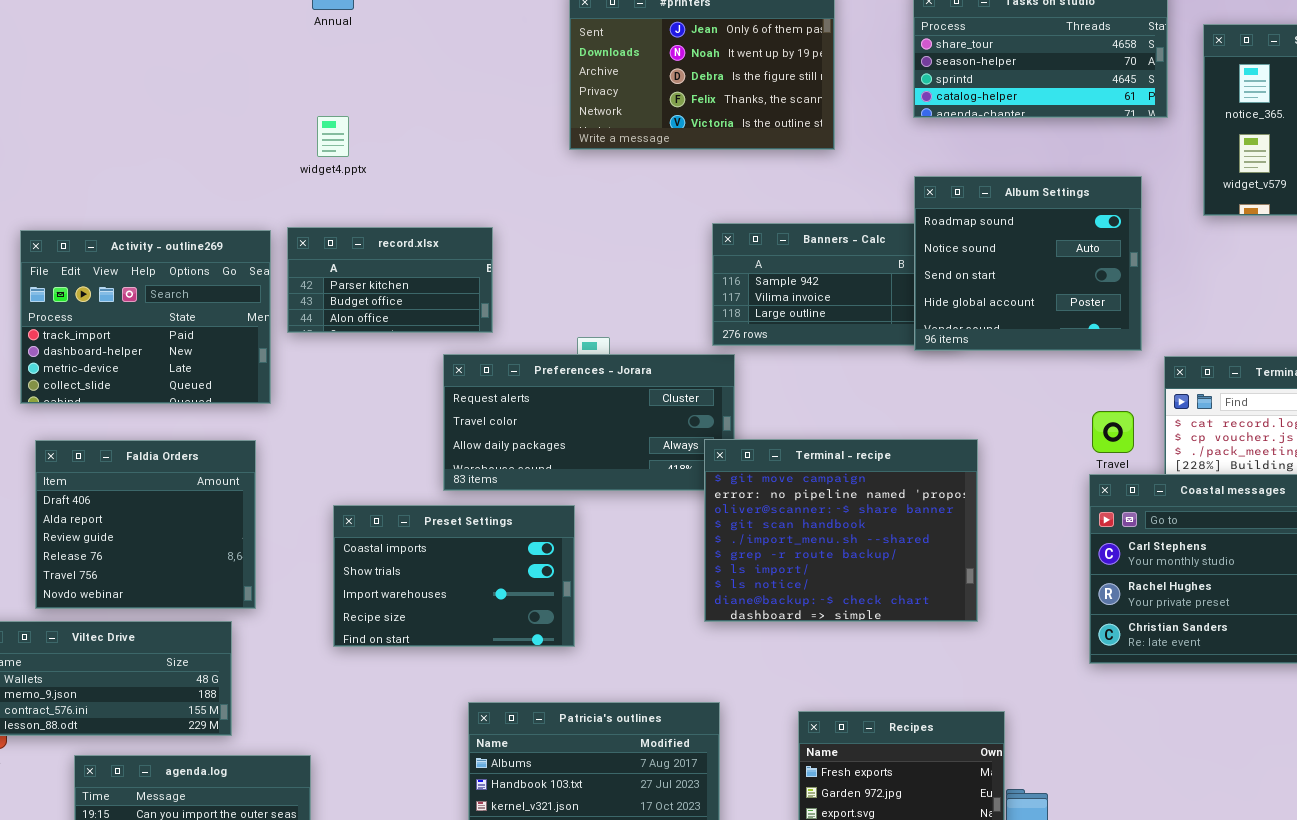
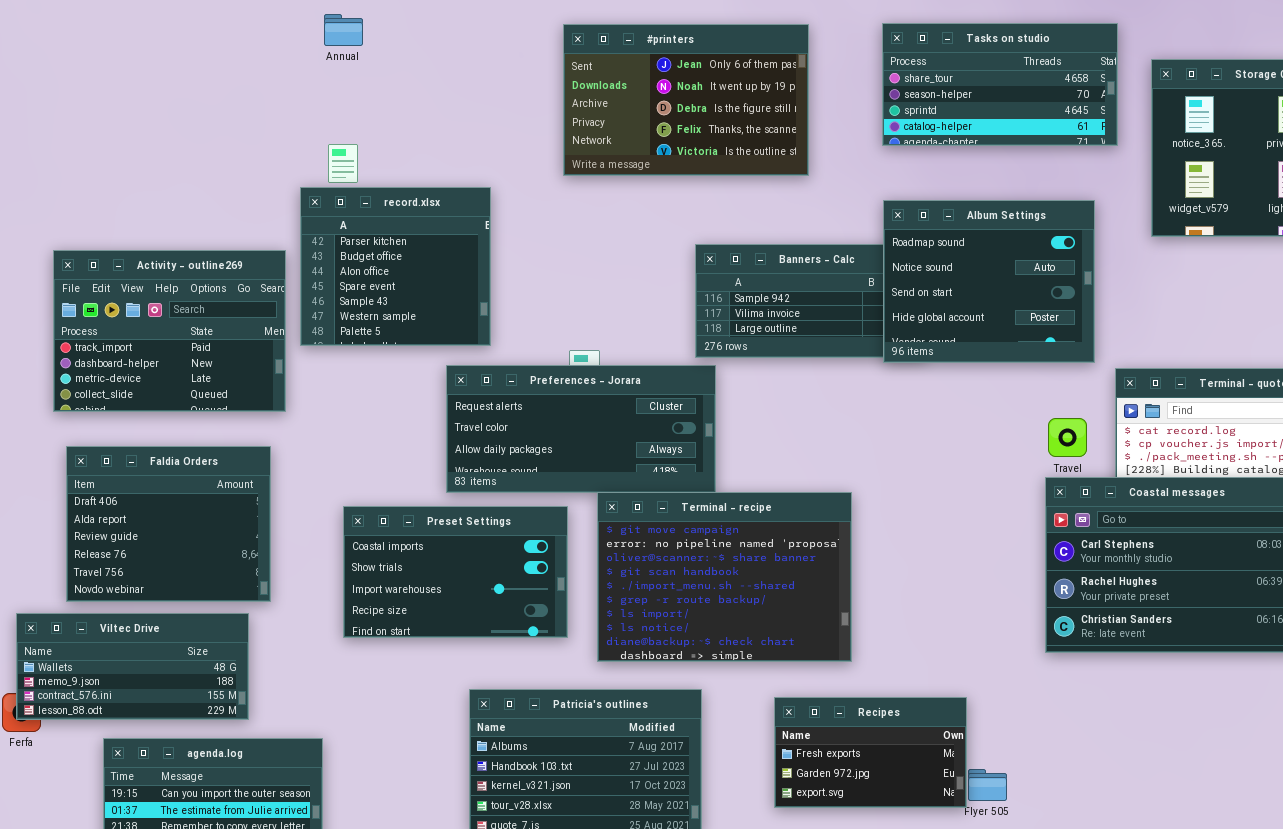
record.xlsx: [287,227,493,333] -> [300,187,491,346], resized
Terminal - recipe: [704,439,978,622] -> [597,492,852,662], moved

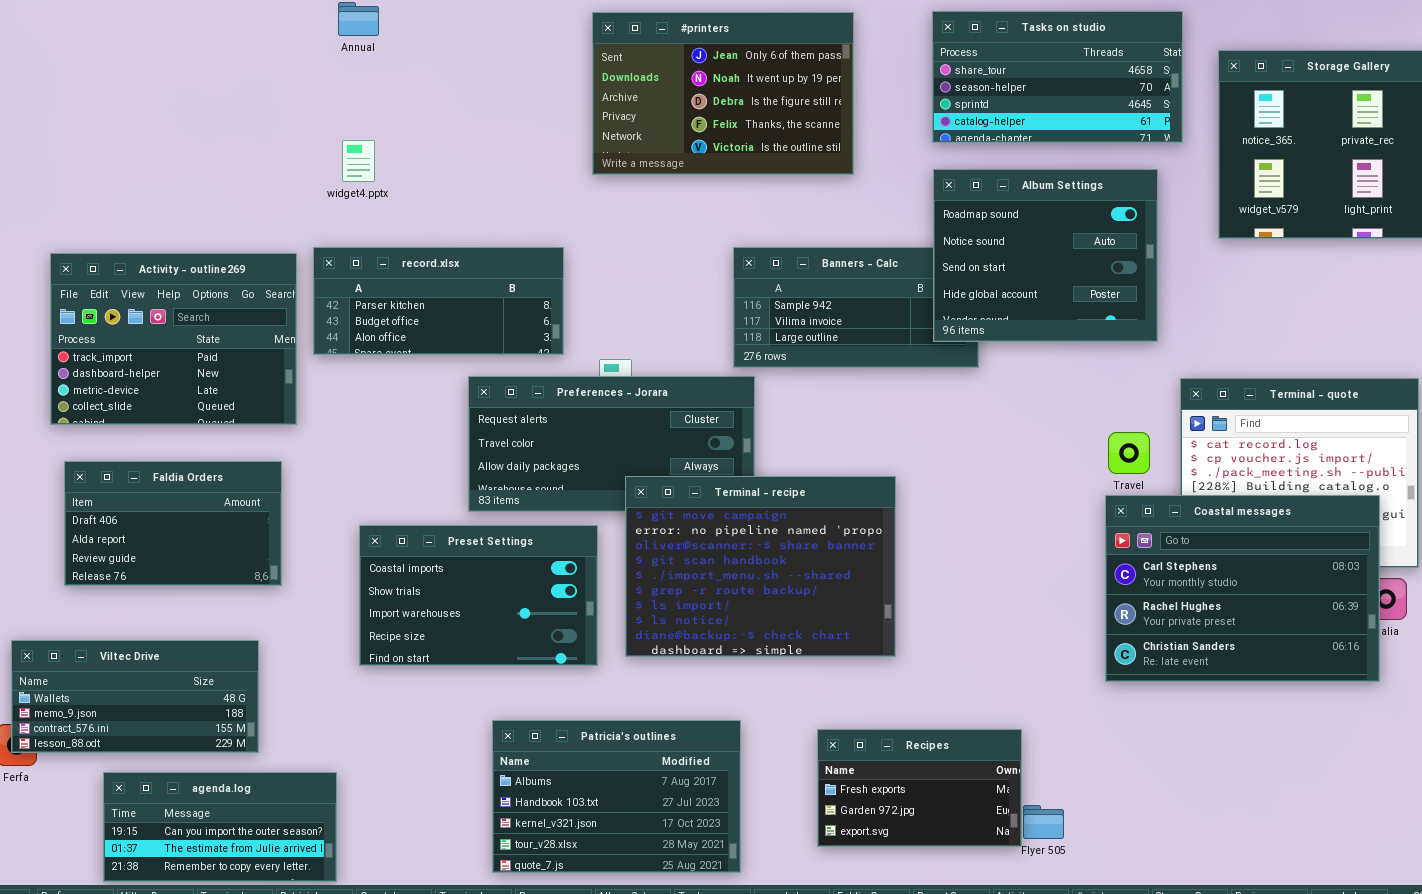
record.xlsx: [300,187,491,346] -> [313,247,564,355], resized
Album Settings: [883,200,1095,363] -> [933,169,1158,342], moved
Faldia Orders: [66,446,271,602] -> [64,461,282,586], resized
Terminal - recipe: [597,492,852,662] -> [625,476,896,657], moved

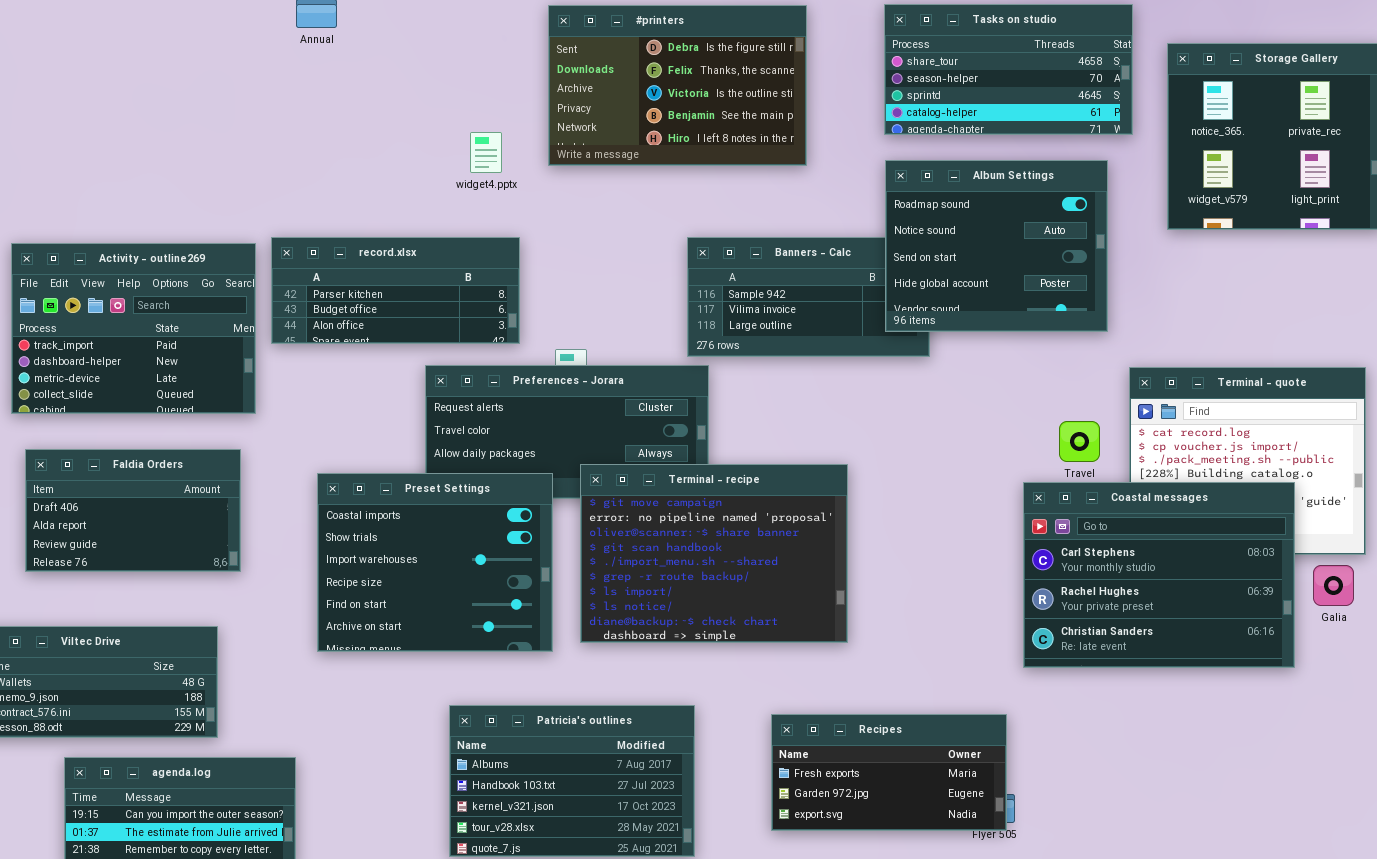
#printers: [592,12,854,175] -> [548,5,807,166], scrolled down 2 rows
widget4.pptx: [342,140,375,182] -> [470,132,502,173], moved
Coastal messages: [1105,495,1380,682] -> [1023,482,1295,668], moved
Preset Settings: [359,525,598,666] -> [317,473,553,652], resized
Recipes: [817,729,1022,847] -> [771,714,1007,831], resized

